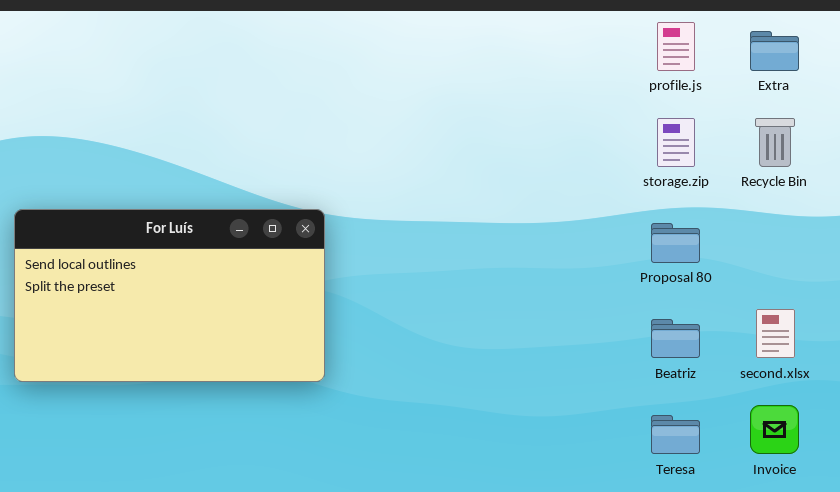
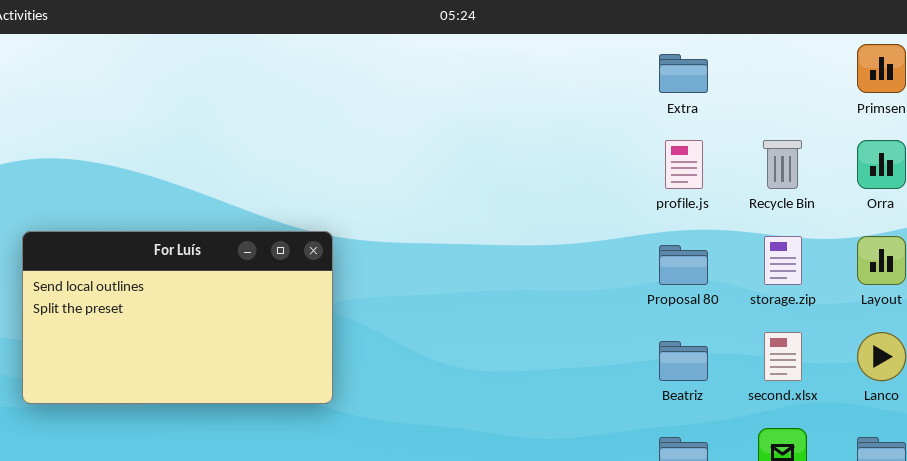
profile.js: [657,22,695,71] -> [665,140,703,189], moved
Extra: [750,31,799,71] -> [659,54,708,93], moved
storage.zip: [657,118,695,167] -> [764,236,802,285], moved

